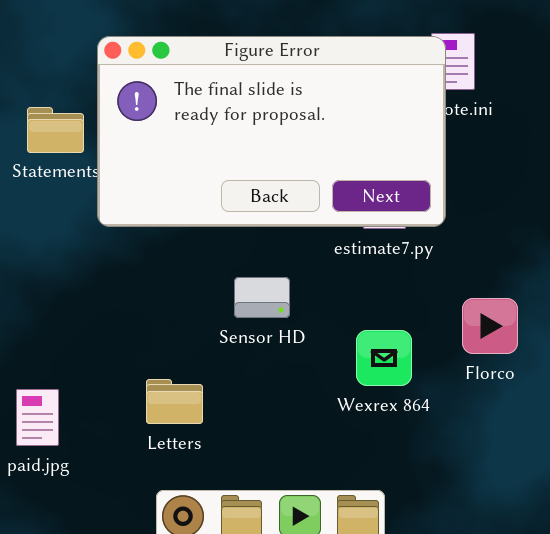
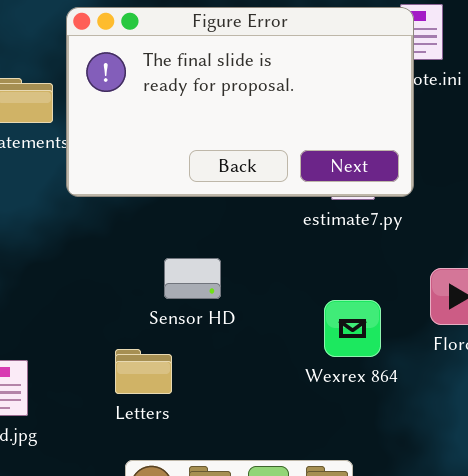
Sensor HD: [234,277,290,318] -> [164,258,221,299], moved

